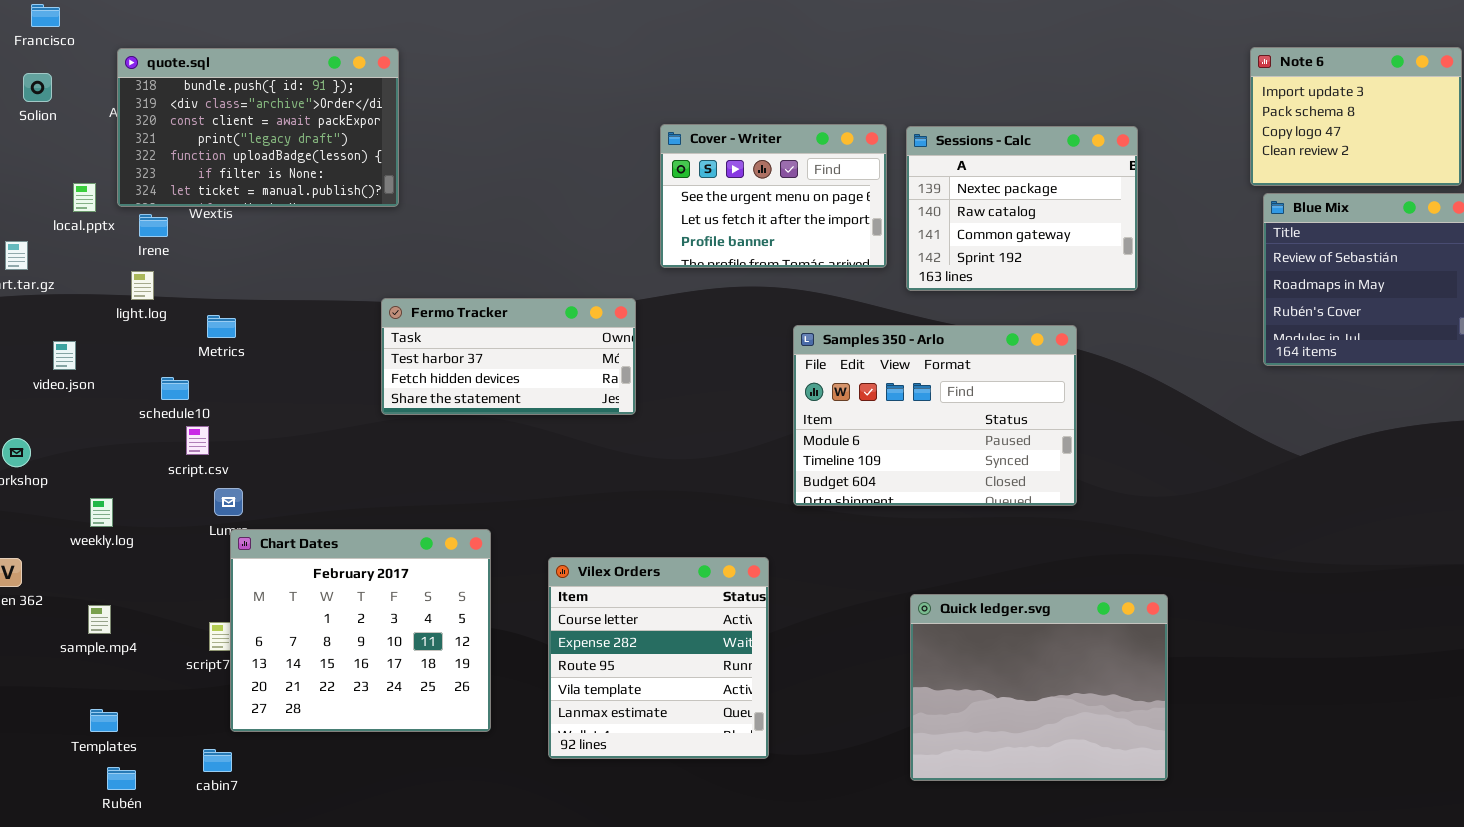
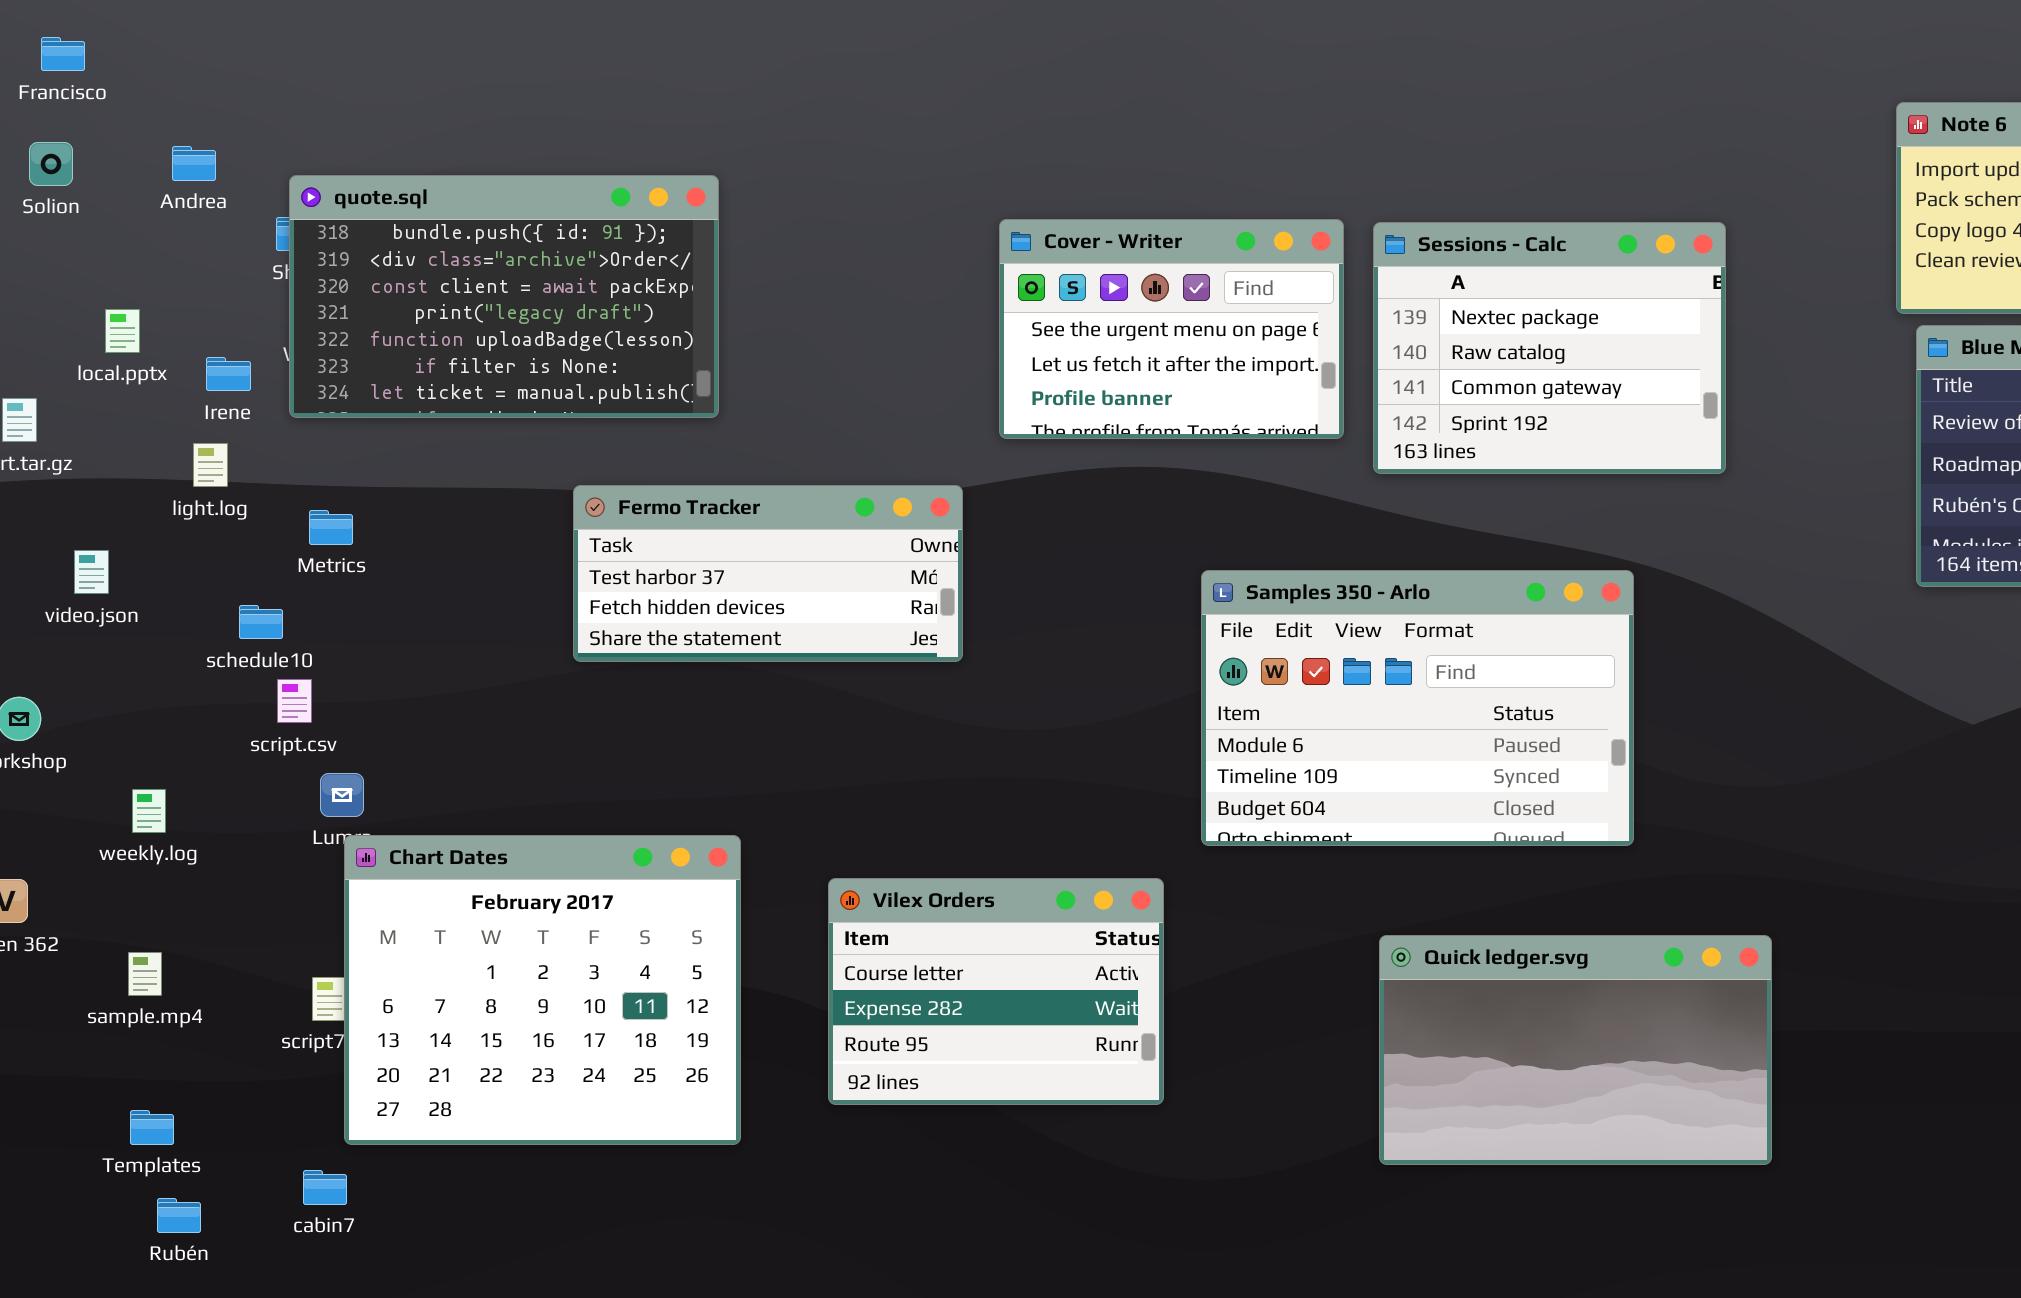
quote.sql: [117,48,399,207] -> [289,175,719,418], moved
Samples 350 - Arlo: [793,325,1077,506] -> [1201,570,1634,846], moved
Vilex Orders: [548,557,769,759] -> [828,878,1164,1105], resized
Quick ledger.svg: [910,594,1168,781] -> [1379,935,1772,1165], resized

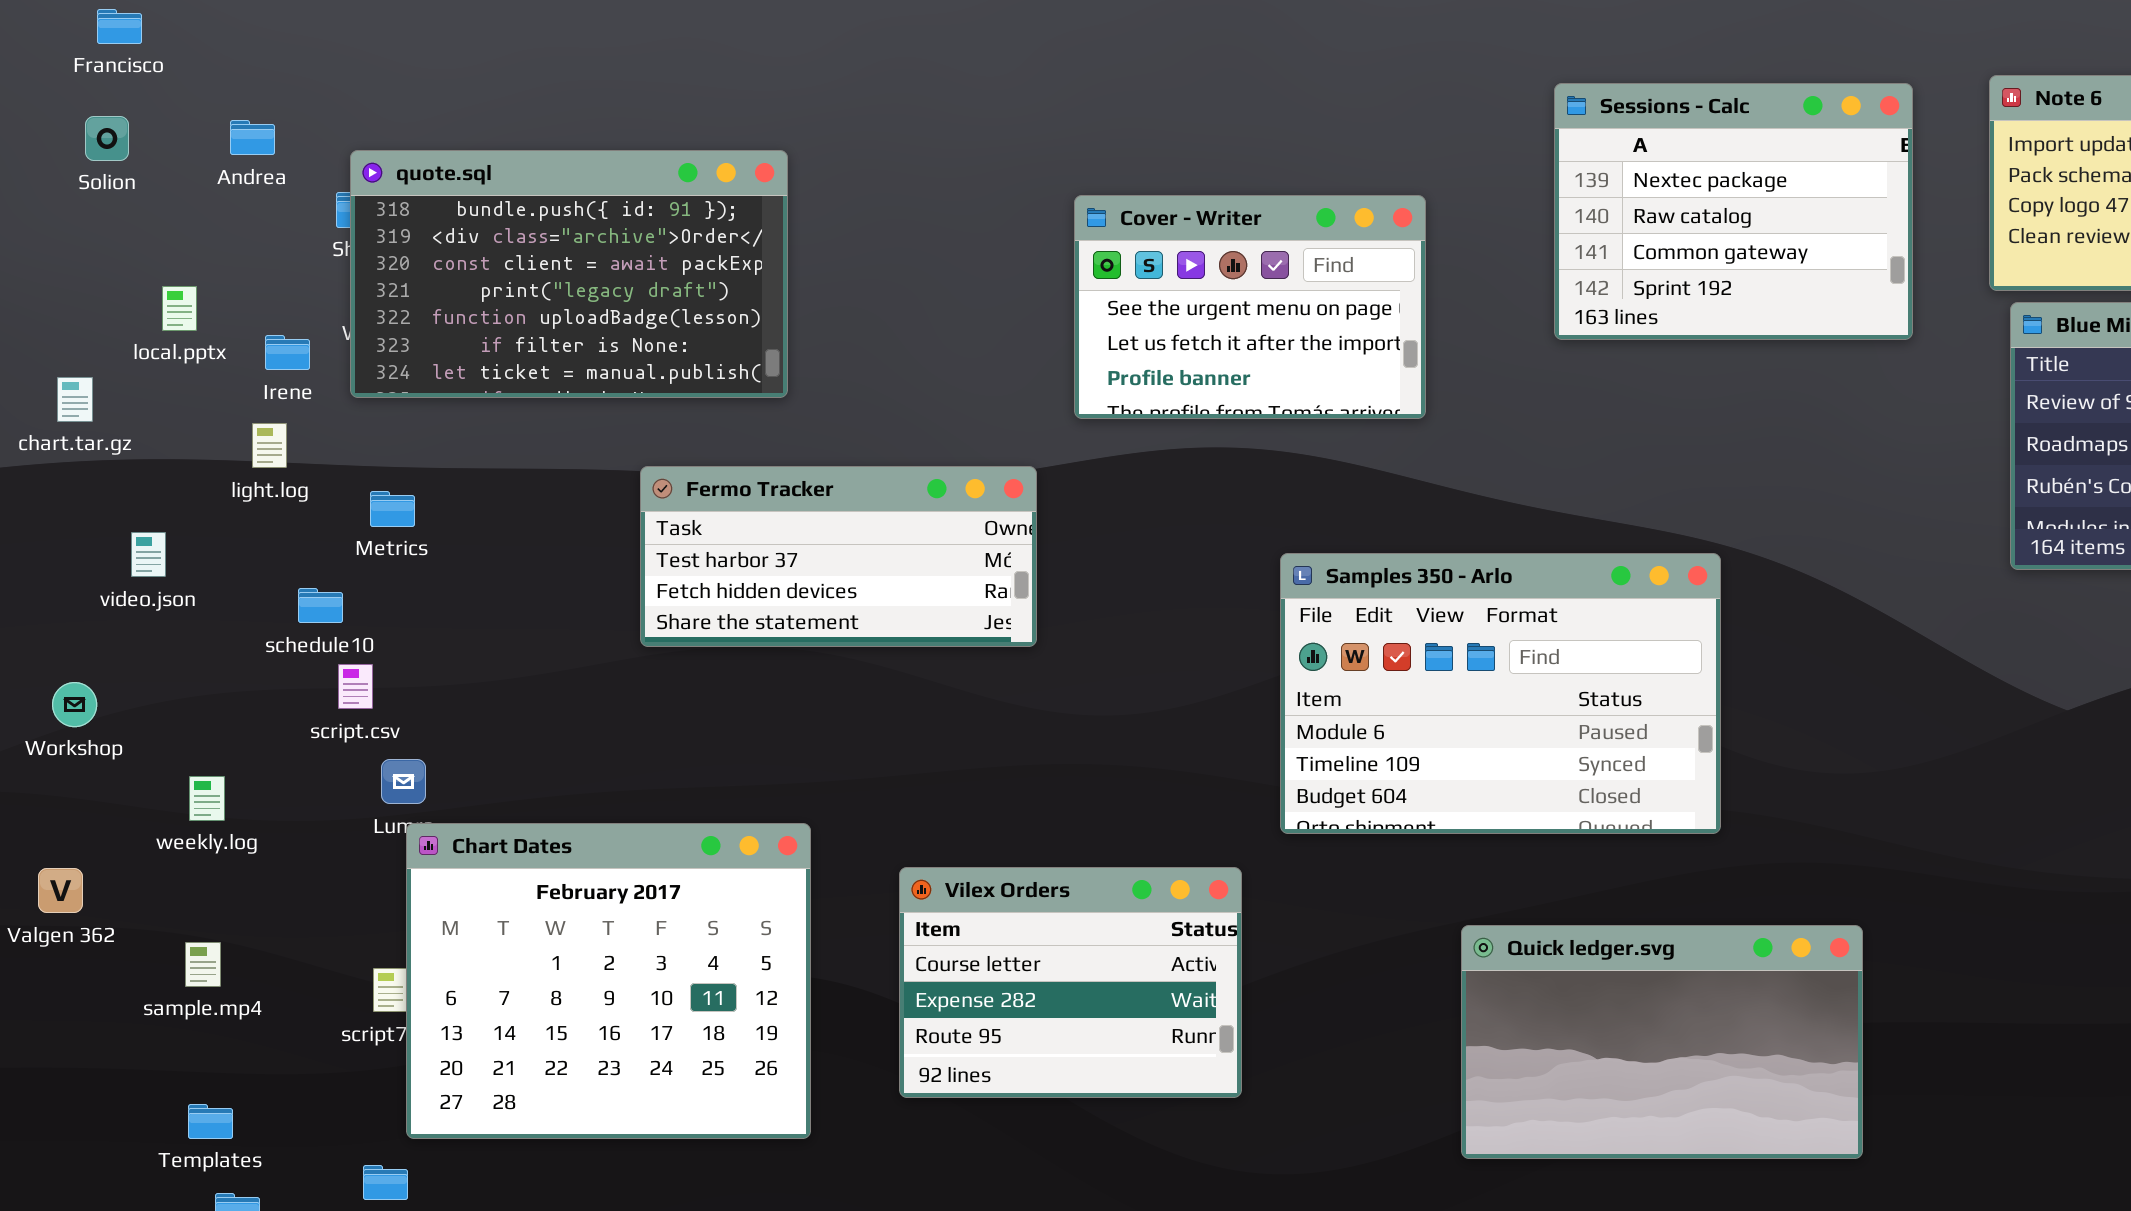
Sessions - Calc: [1373,222,1726,474] -> [1554,83,1913,340], moved

